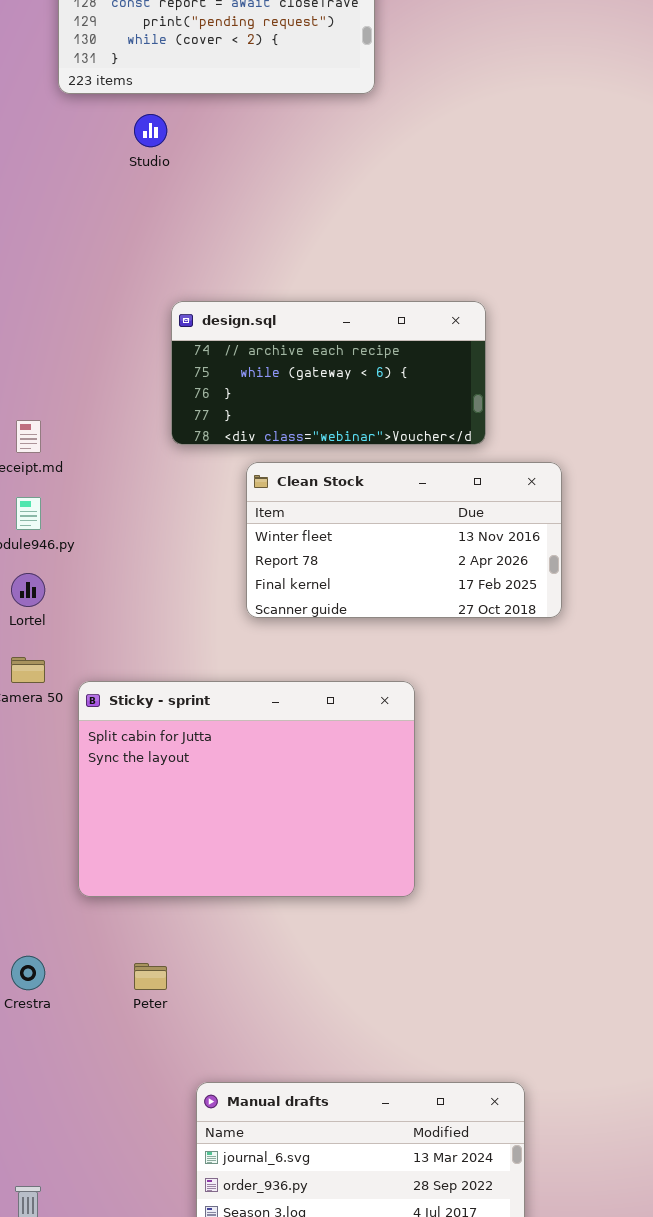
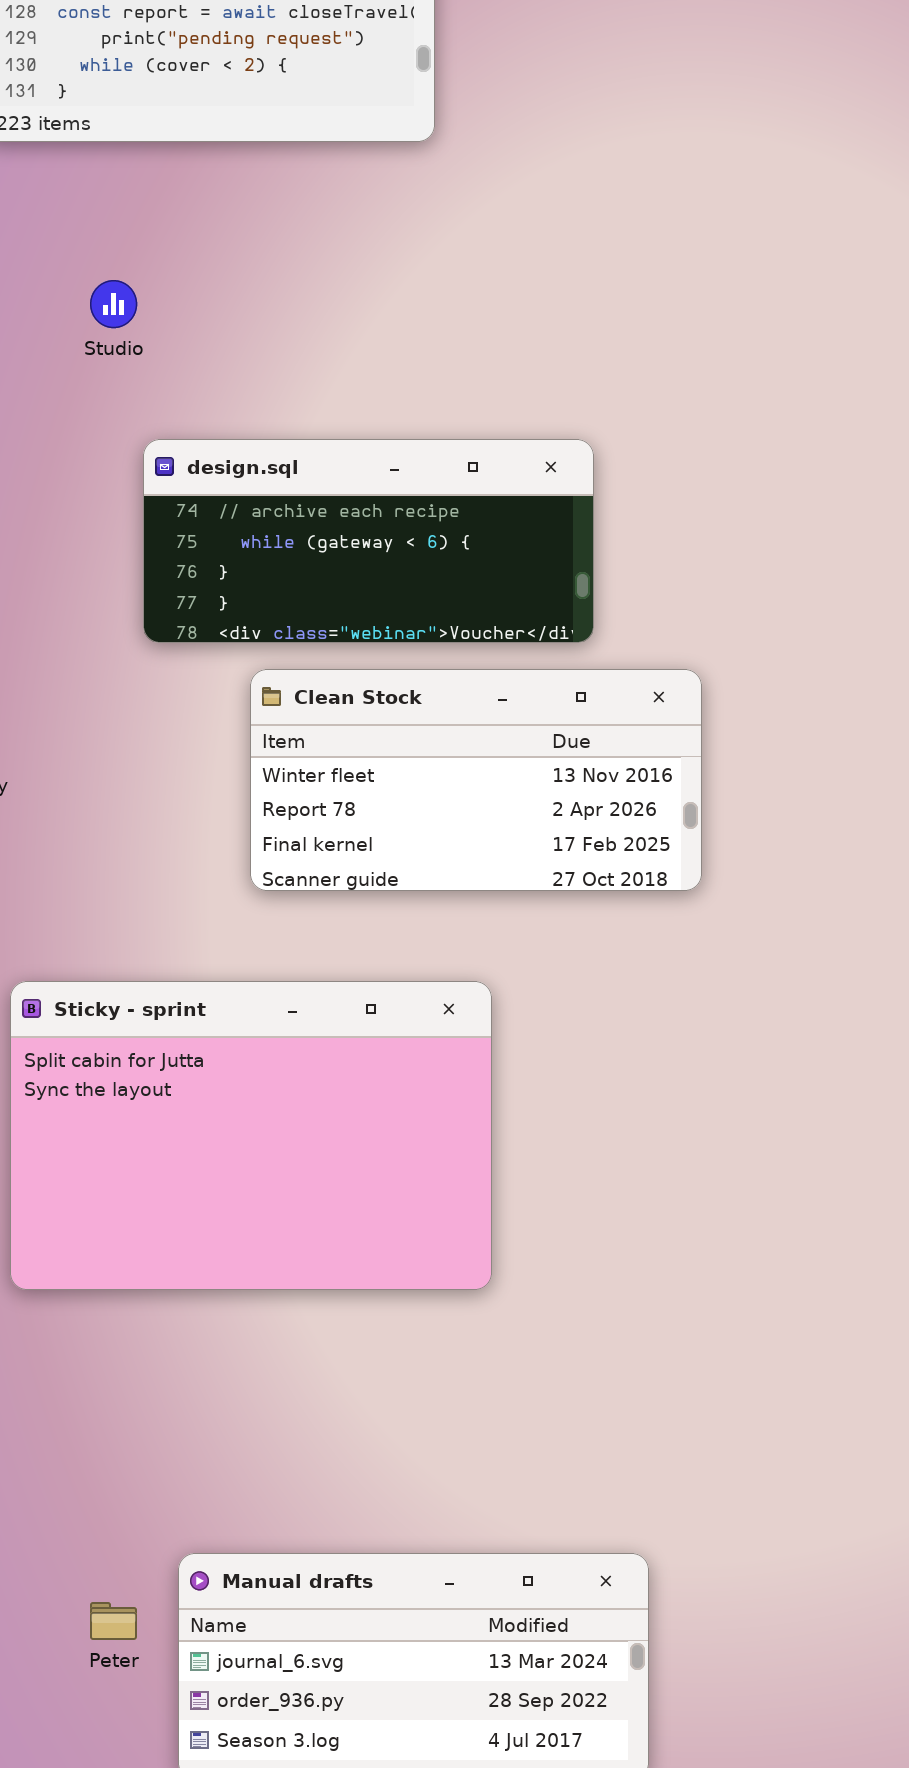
Studio: [134,114,167,147] -> [90,280,137,328], moved
Peter: [134,963,167,990] -> [90,1602,137,1640], moved

